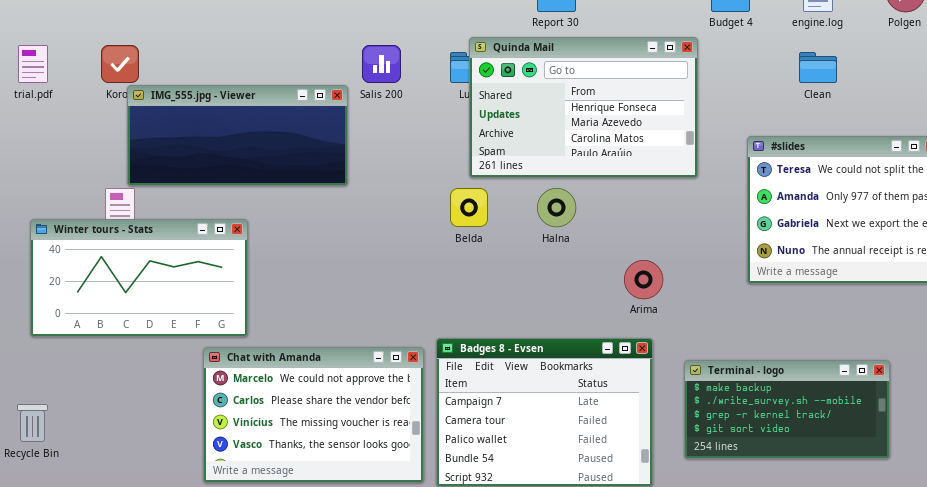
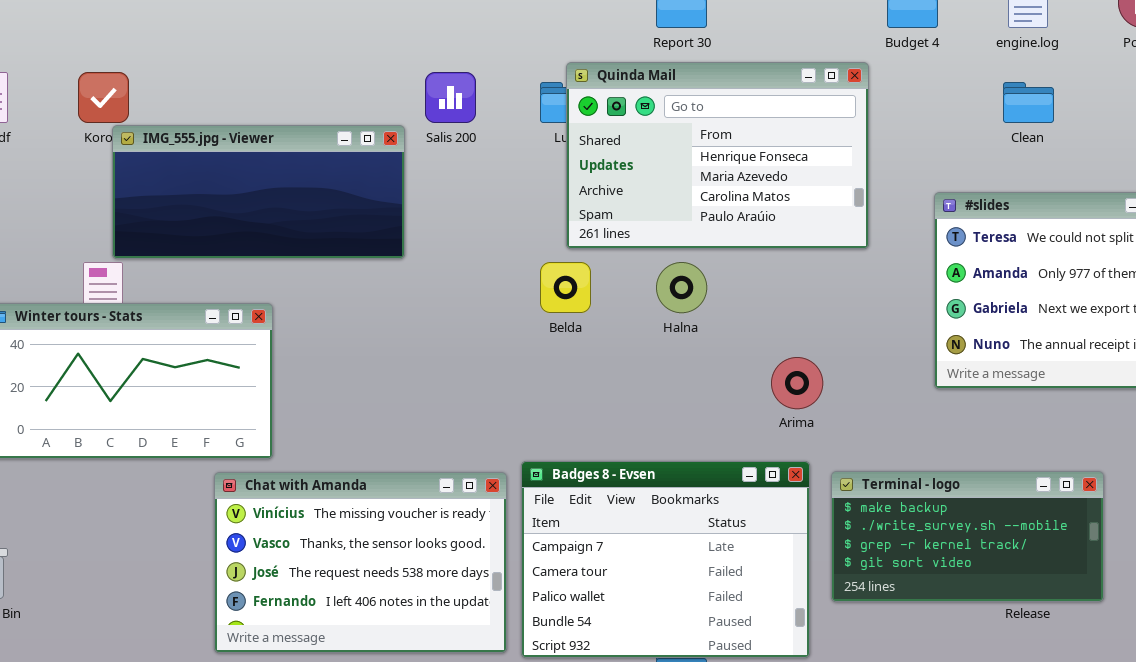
Chat with Amanda: [203,347,424,483] -> [214,472,507,653], scrolled down 2 rows
Terminal - logo: [684,360,890,459] -> [831,471,1104,602], moved

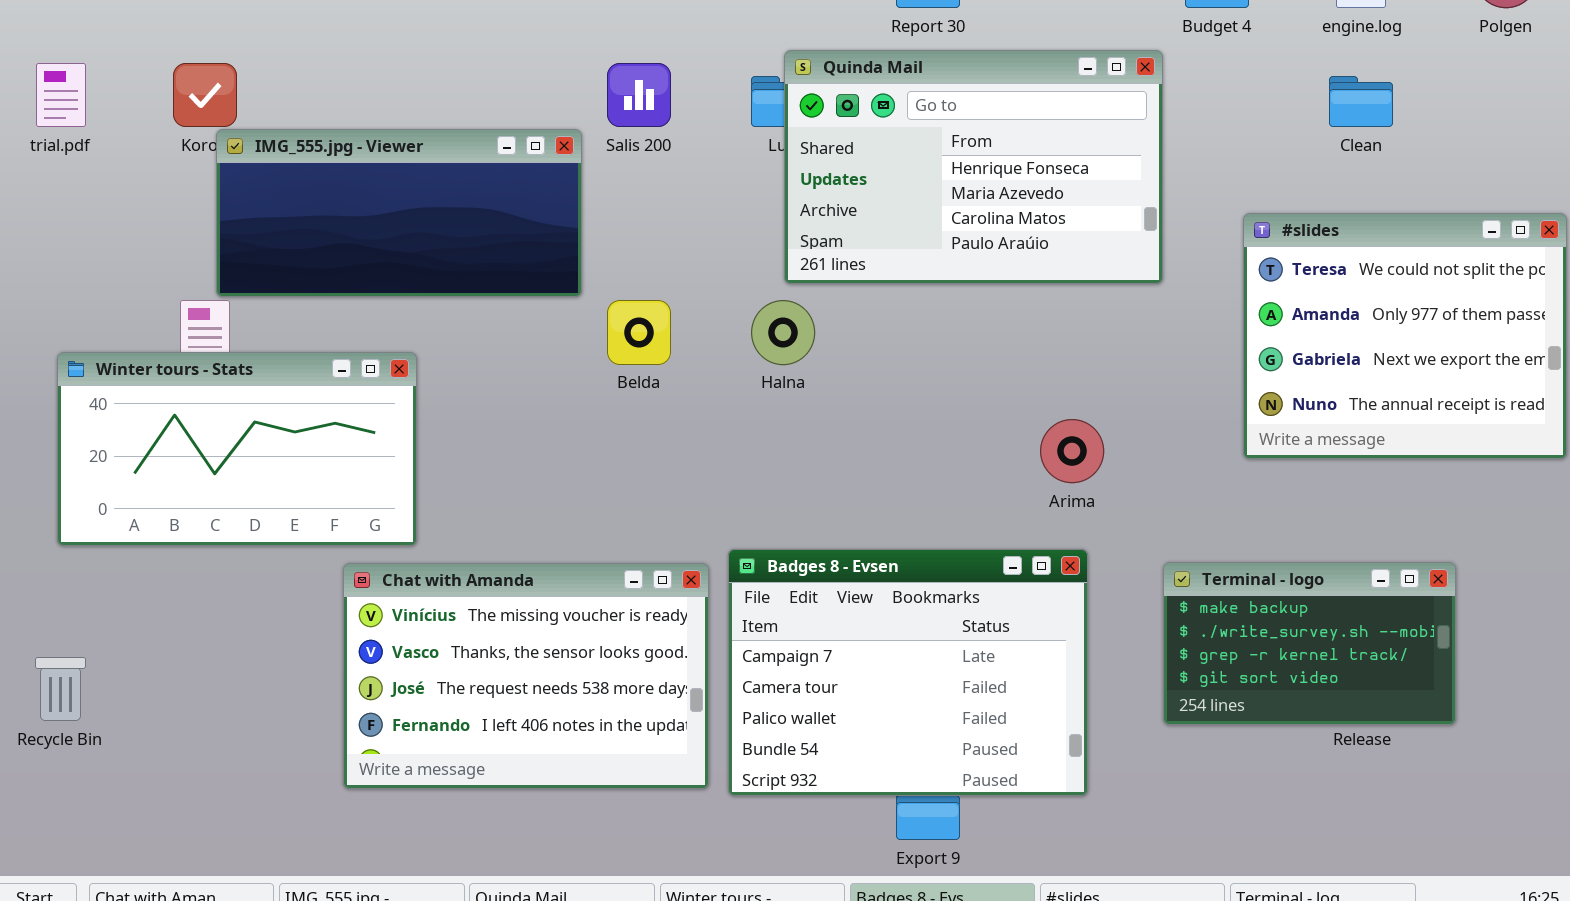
Belda: [540,262,591,313] -> [607,300,671,365], moved
Halna: [656,262,707,313] -> [751,300,815,365], moved
Terminal - logo: [831,471,1104,602] -> [1163,562,1456,725], resized

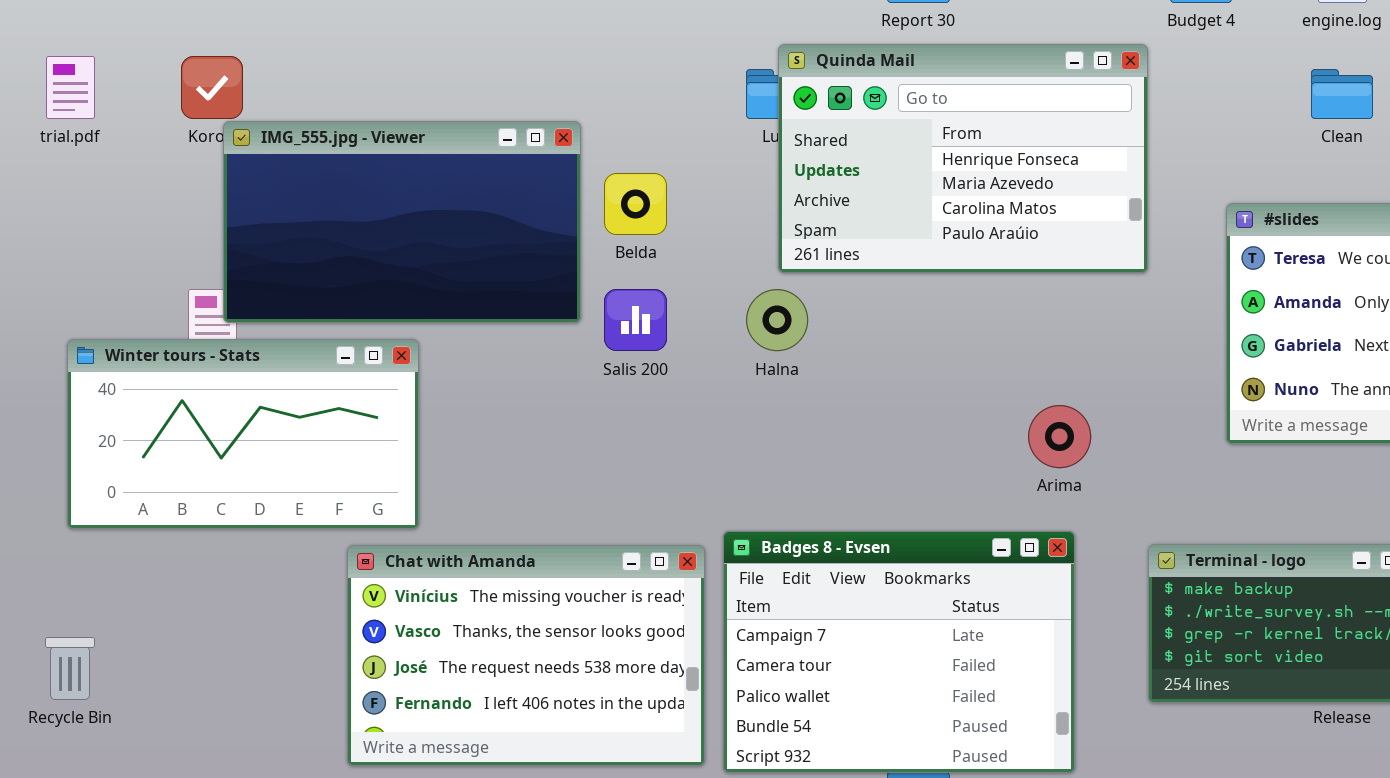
Salis 200: [607,63,671,127] -> [604,289,667,351], moved
IMG_555.jpg - Viewer: [216,129,582,297] -> [223,121,581,323], resized
Belda: [607,300,671,365] -> [604,173,667,235], moved

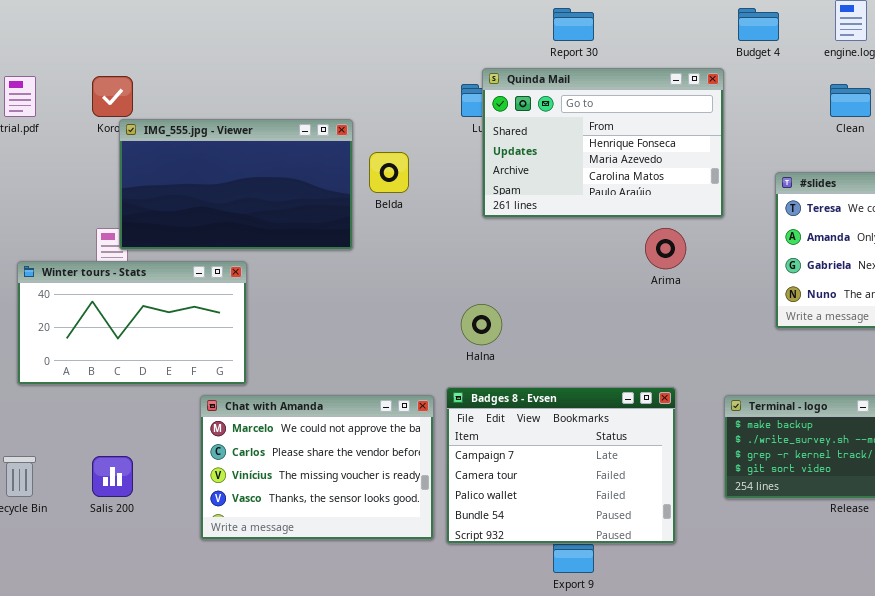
Salis 200: [604,289,667,351] -> [92,456,133,497], moved
Halna: [746,289,808,351] -> [461,304,502,345], moved
Arima: [1028,405,1091,468] -> [645,228,686,269], moved
Chat with Amanda: [347,545,705,766] -> [200,395,434,540], scrolled up 2 rows

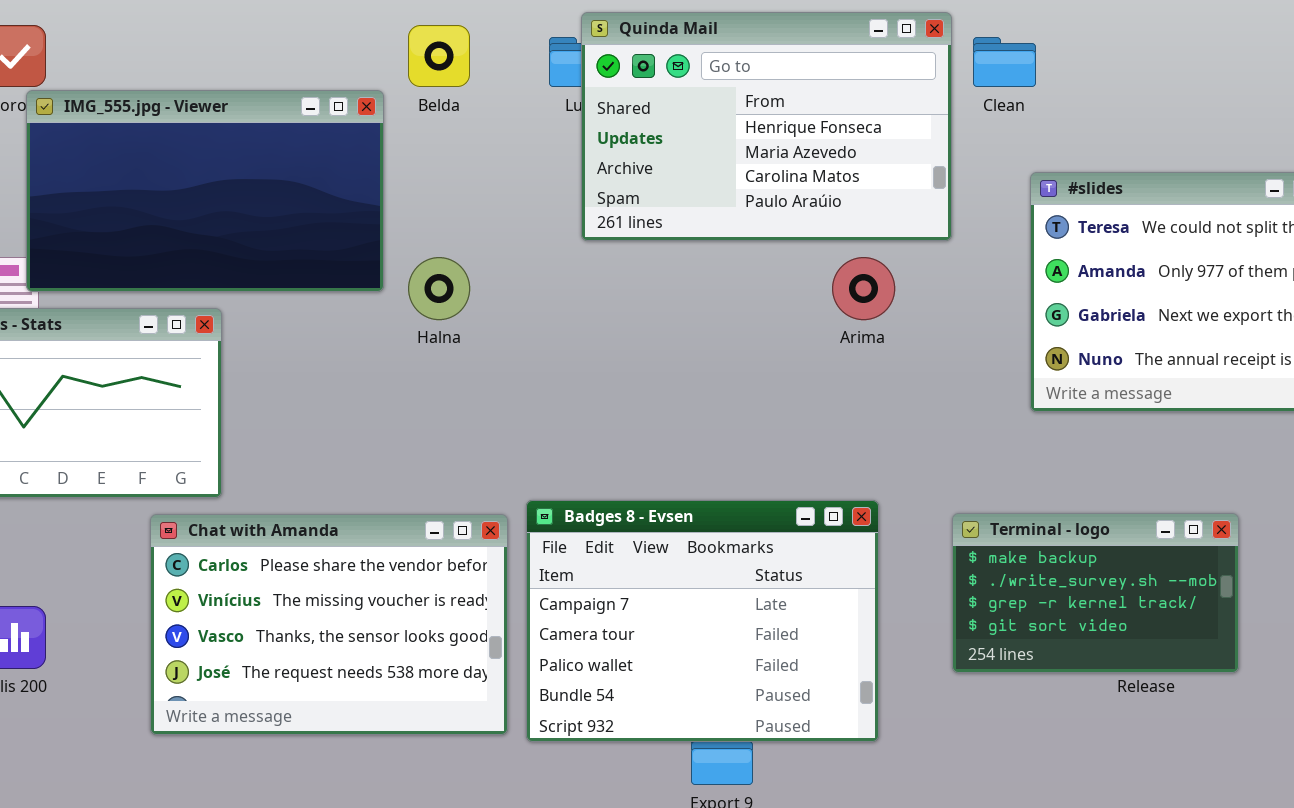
Clean: [830,84,871,117] -> [973,37,1036,87], moved
Belda: [369,152,409,193] -> [408,25,470,87], moved
Halna: [461,304,502,345] -> [408,257,470,320], moved
Chat with Amanda: [200,395,434,540] -> [150,514,508,735], scrolled down 1 row

